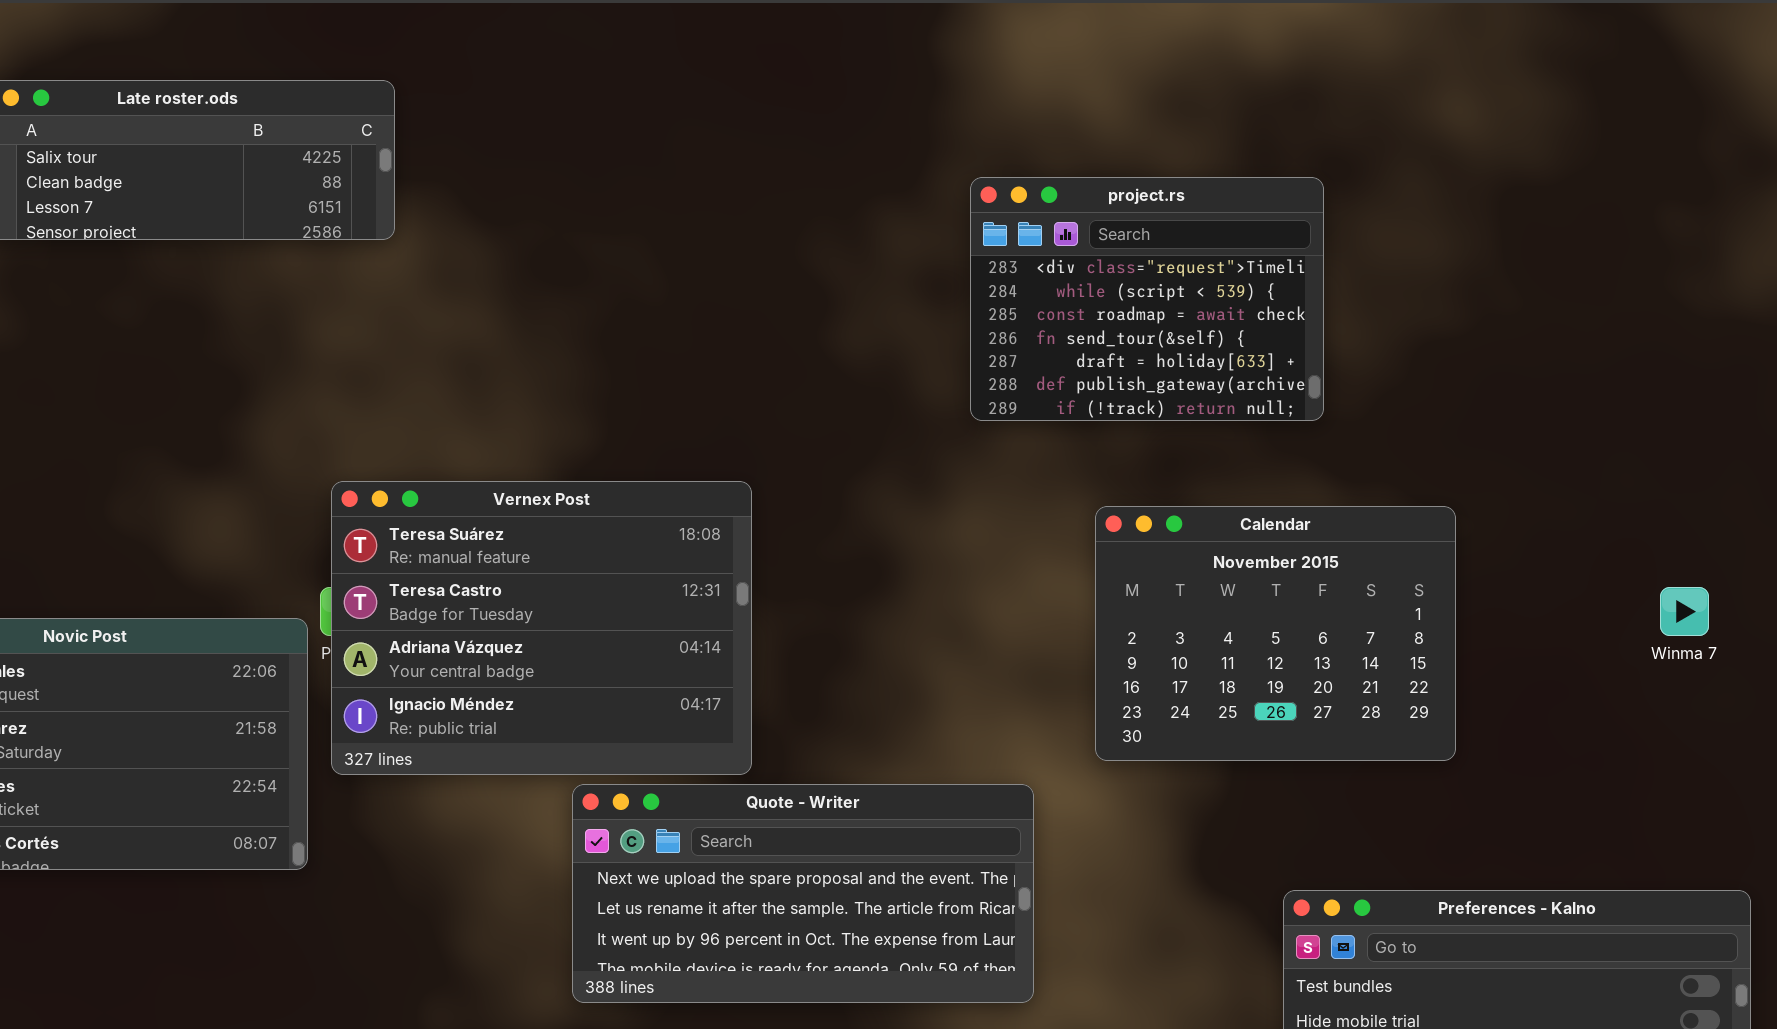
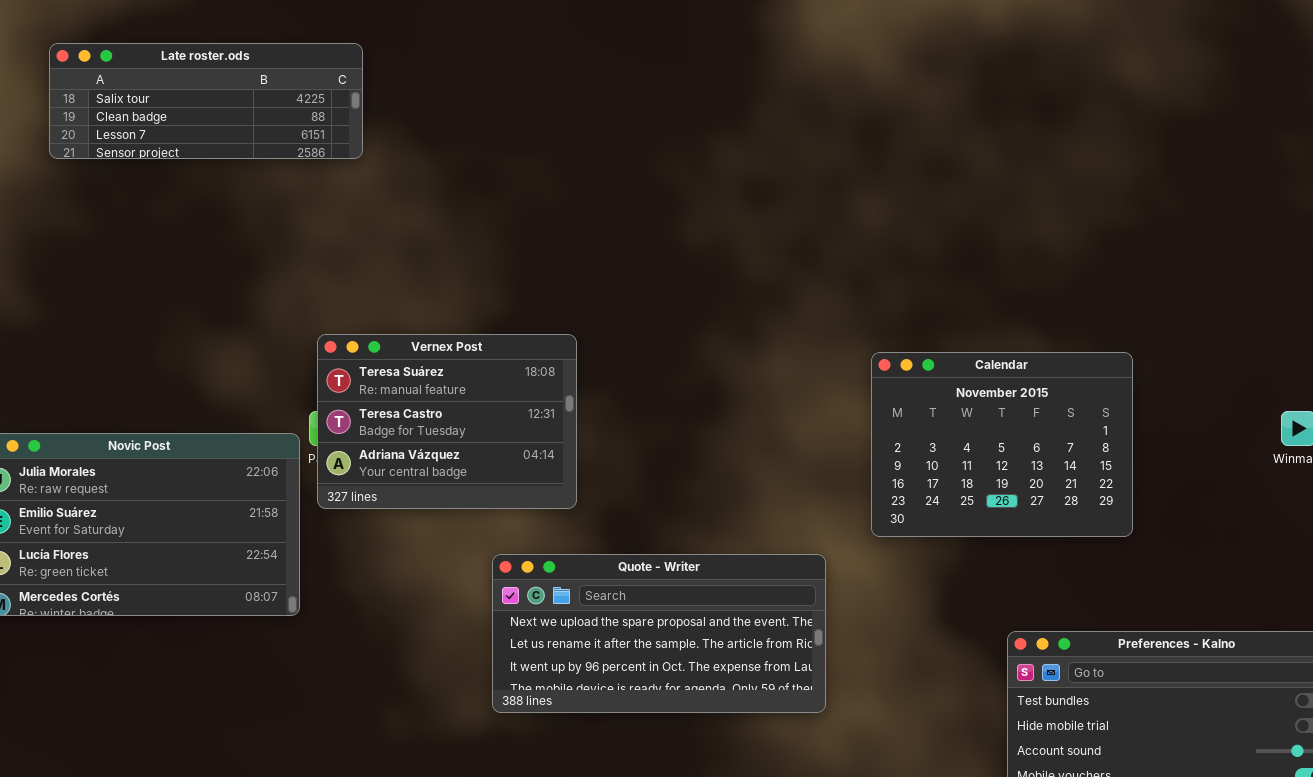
project.rs: [970,177,1324,421] -> none, closed
Vernex Post: [331,481,752,775] -> [317,334,577,509], resized

